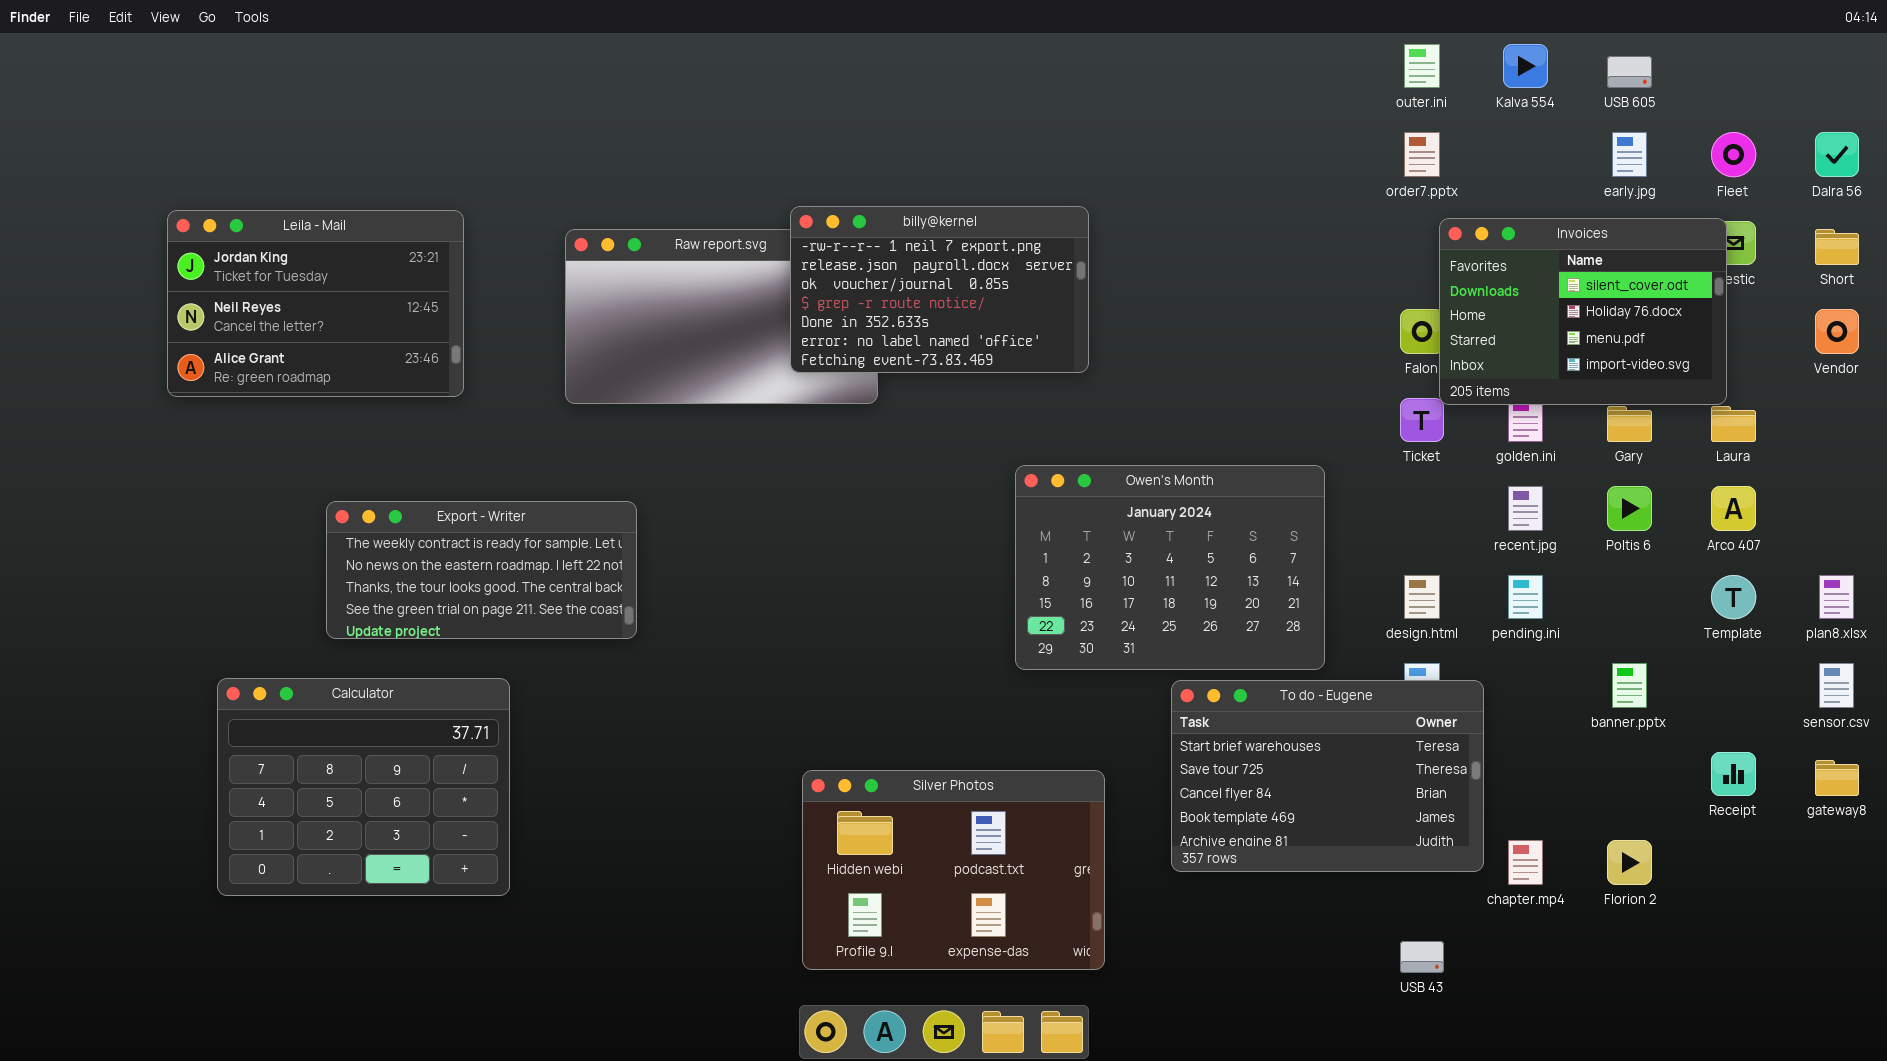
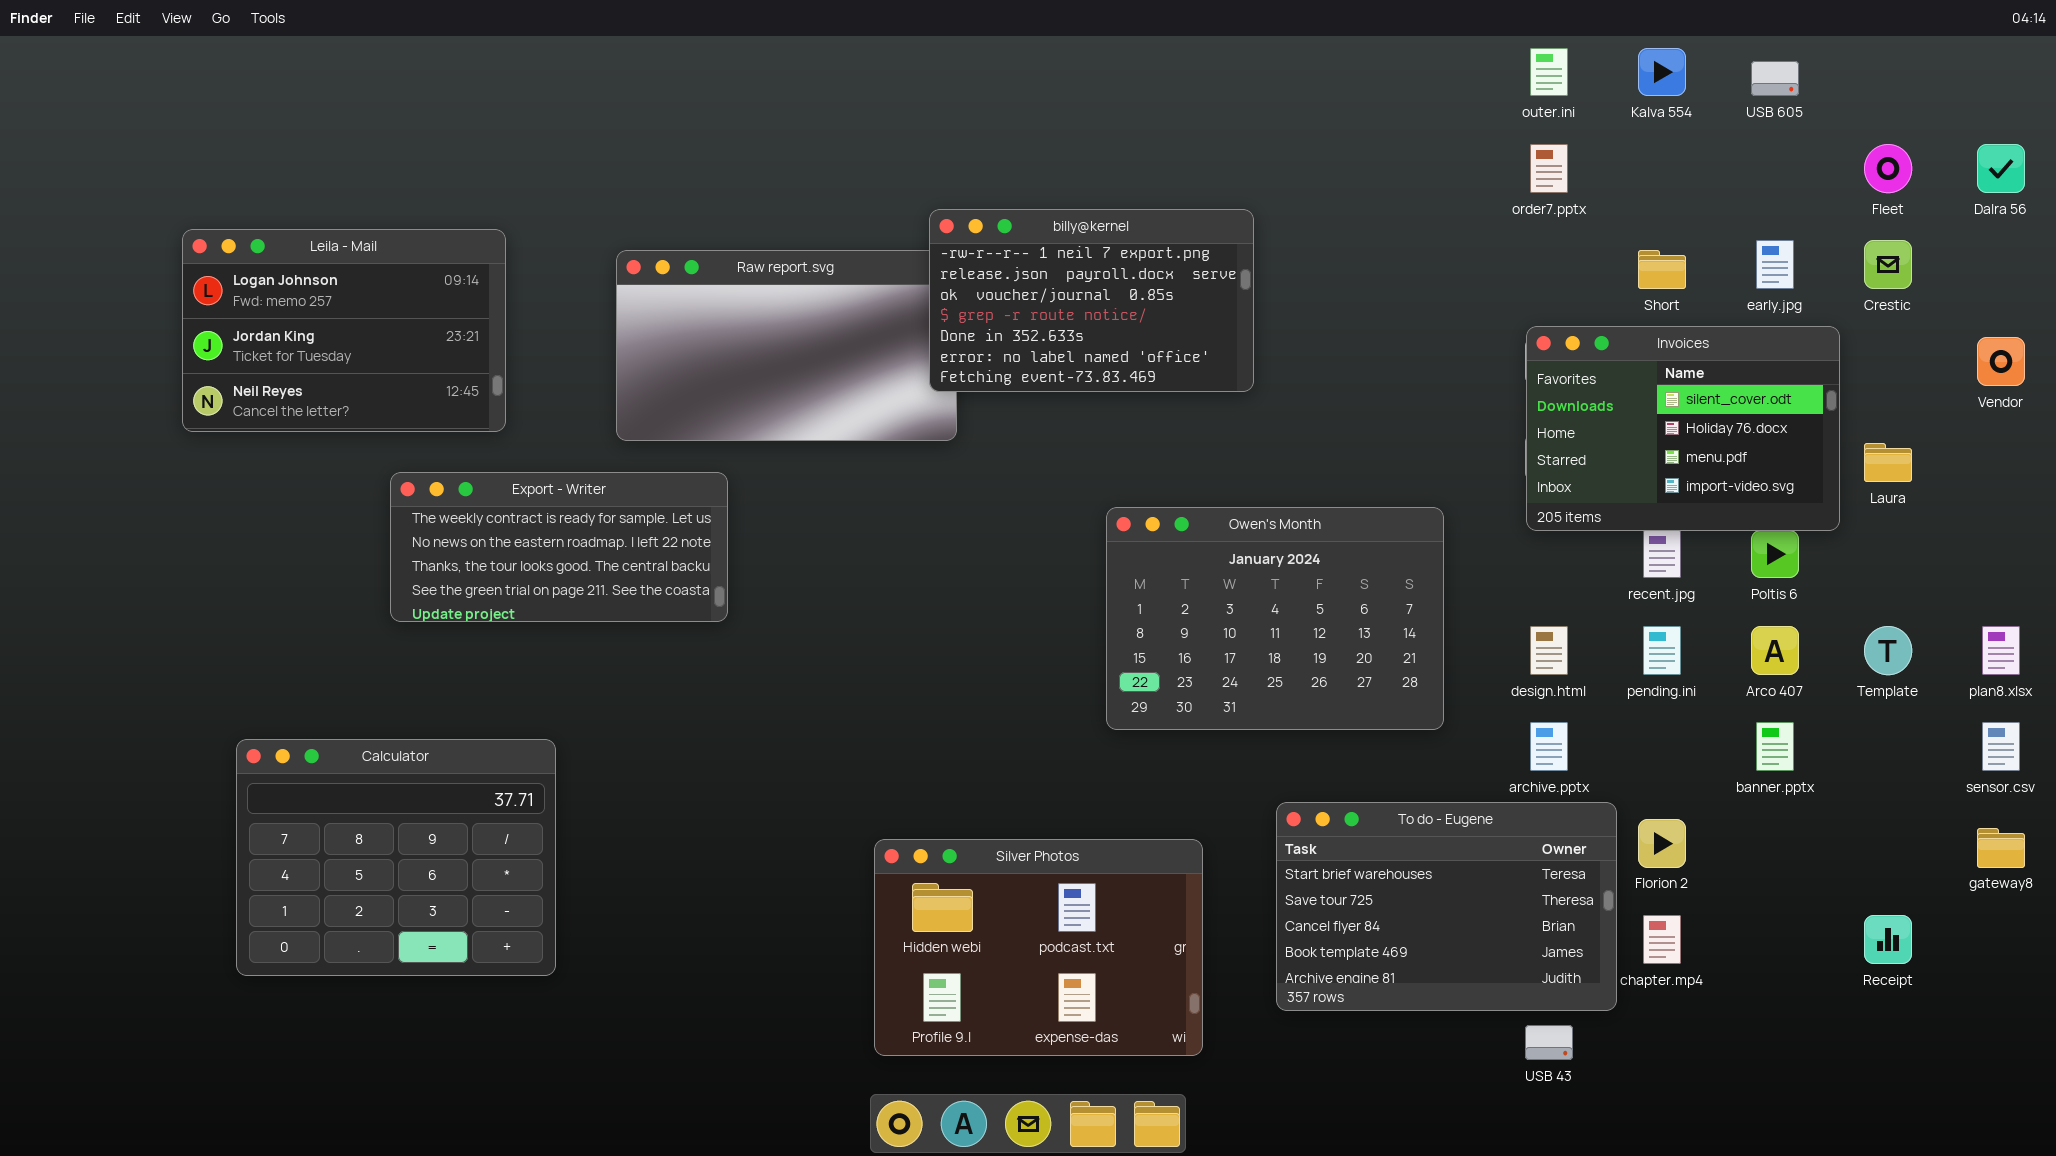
early.jpg: [1612,132,1647,177] -> [1756,240,1794,289], moved
billy@kernel: [790,206,1089,373] -> [929,209,1254,392], moved
Leila - Mail: [167,210,464,397] -> [182,229,506,432], scrolled up 1 row
Invoices: [1439,218,1727,405] -> [1526,326,1840,531], moved
Short: [1815,229,1859,265] -> [1638,250,1686,289], moved
Arco 407: [1711,486,1756,531] -> [1751,626,1799,675], moved
Export - Writer: [326,501,637,639] -> [390,472,728,622], moved
To do - Eugene: [1171,680,1484,872] -> [1276,802,1617,1011], moved
Receipt: [1711,752,1756,796] -> [1864,915,1912,964], moved
Florion 2: [1607,840,1652,885] -> [1638,819,1686,868], moved

